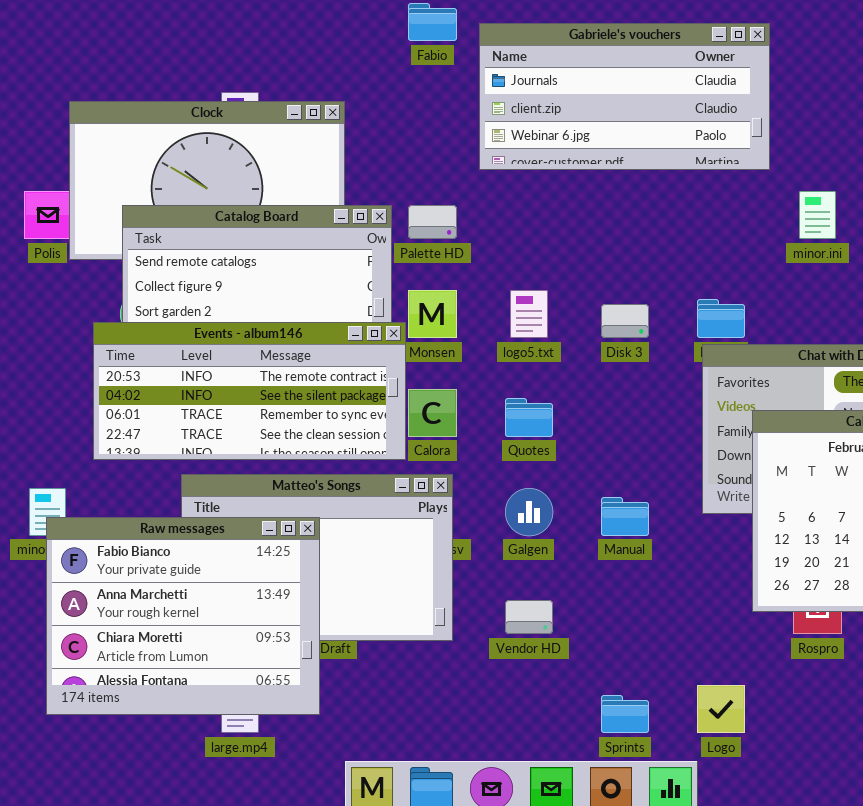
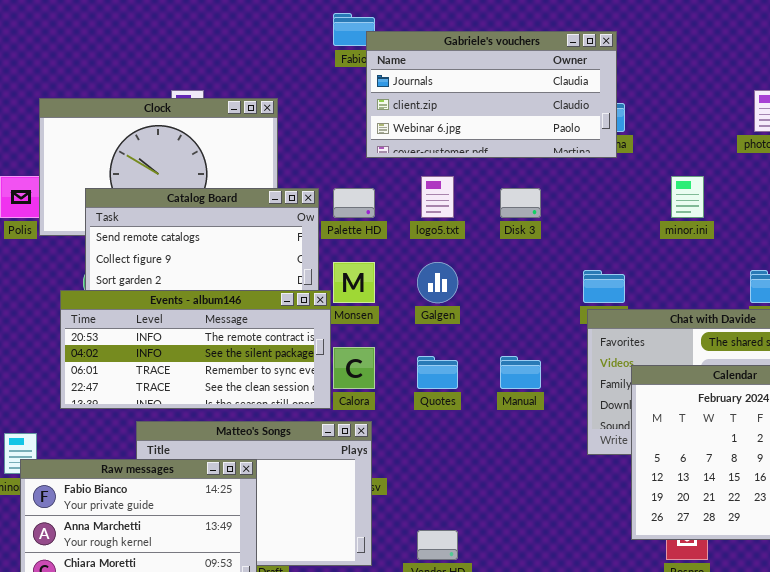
Gabriele's vouchers: [479,23,770,170] -> [366,31,617,158], moved
logo5.txt: [510,290,548,338] -> [421,176,454,218], moved
Disk 3: [601,304,649,338] -> [500,188,541,218], moved
Galgen: [505,488,553,536] -> [417,262,458,303], moved
Manual: [601,497,649,536] -> [500,356,541,389], moved

